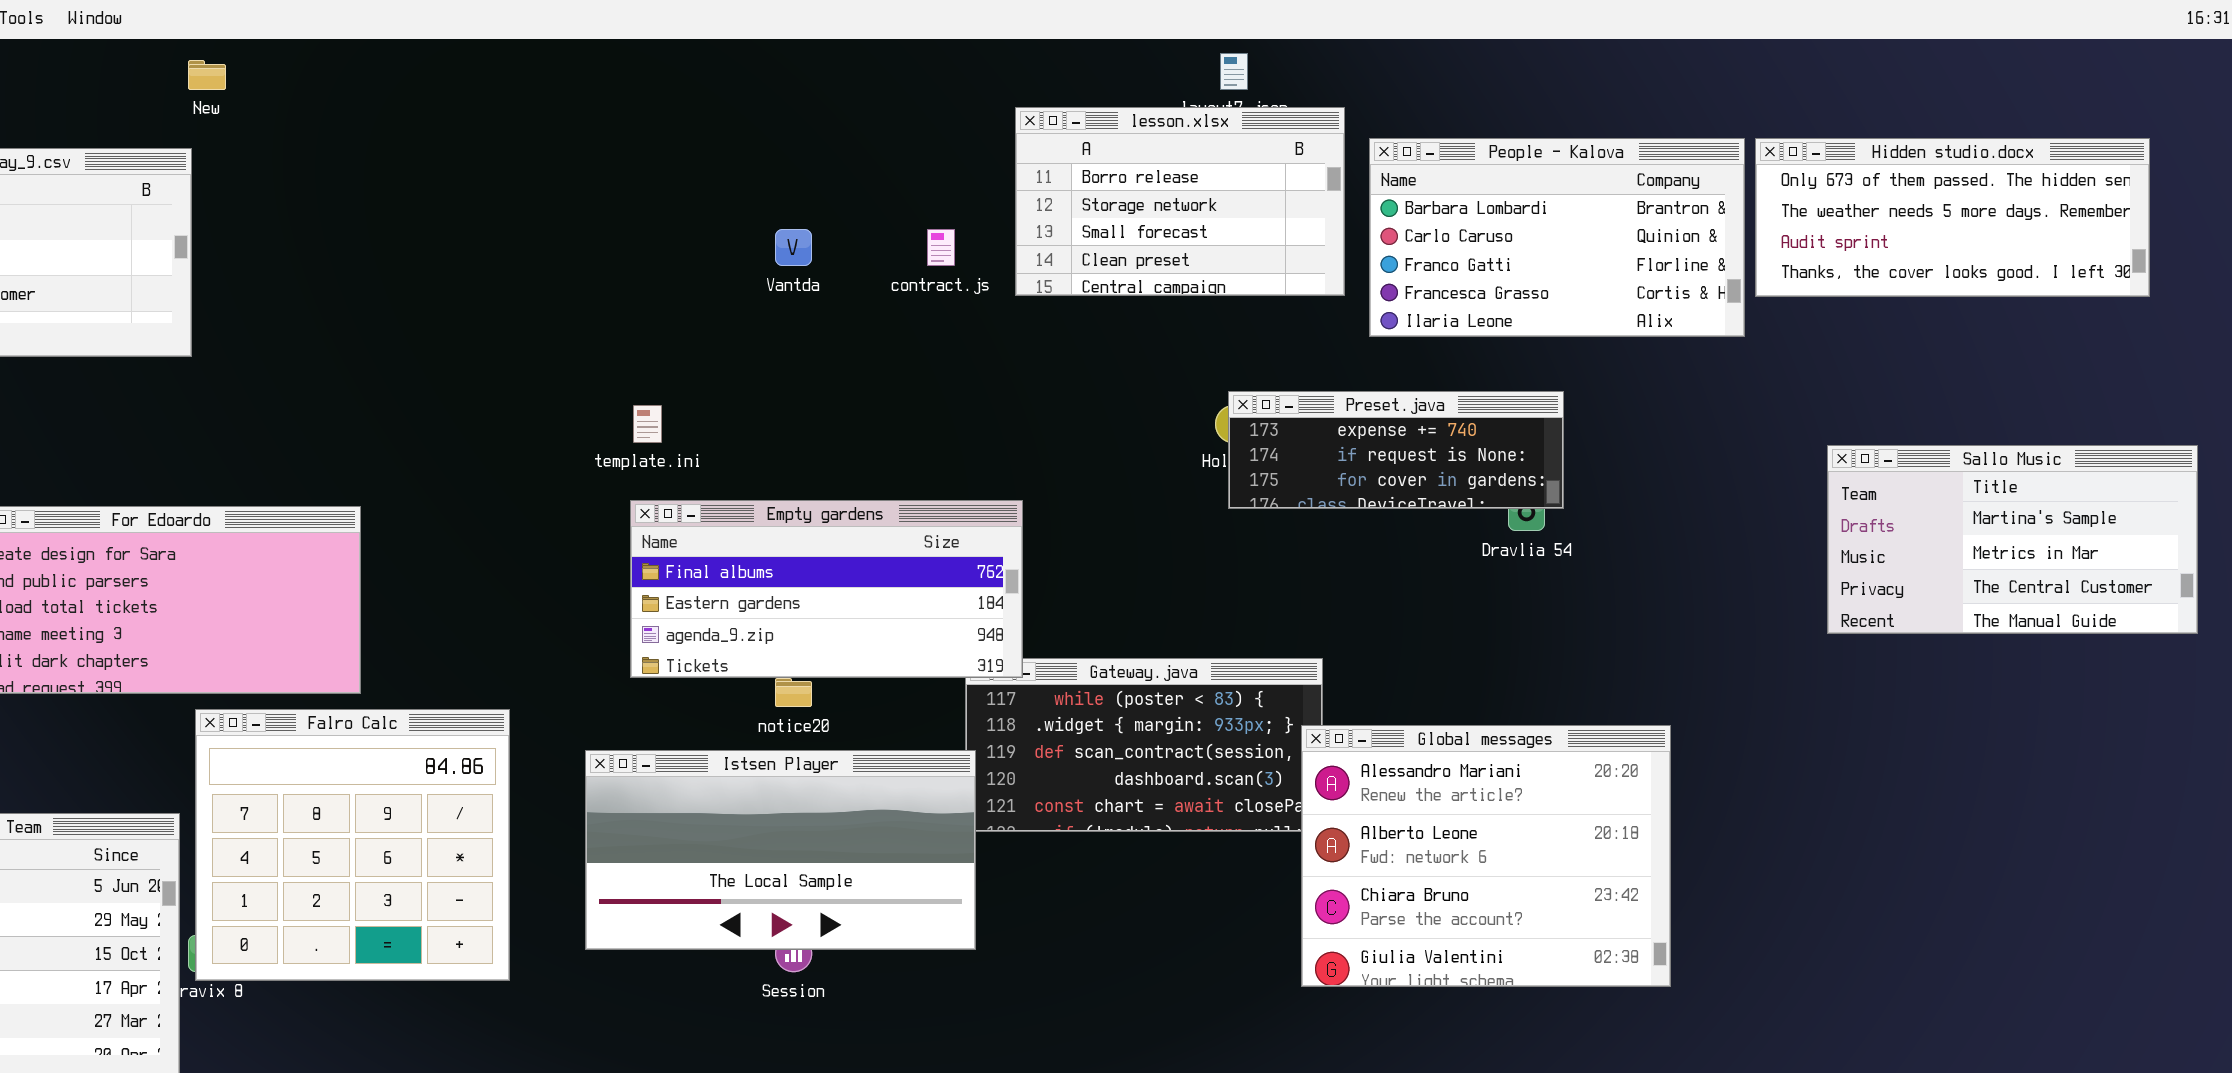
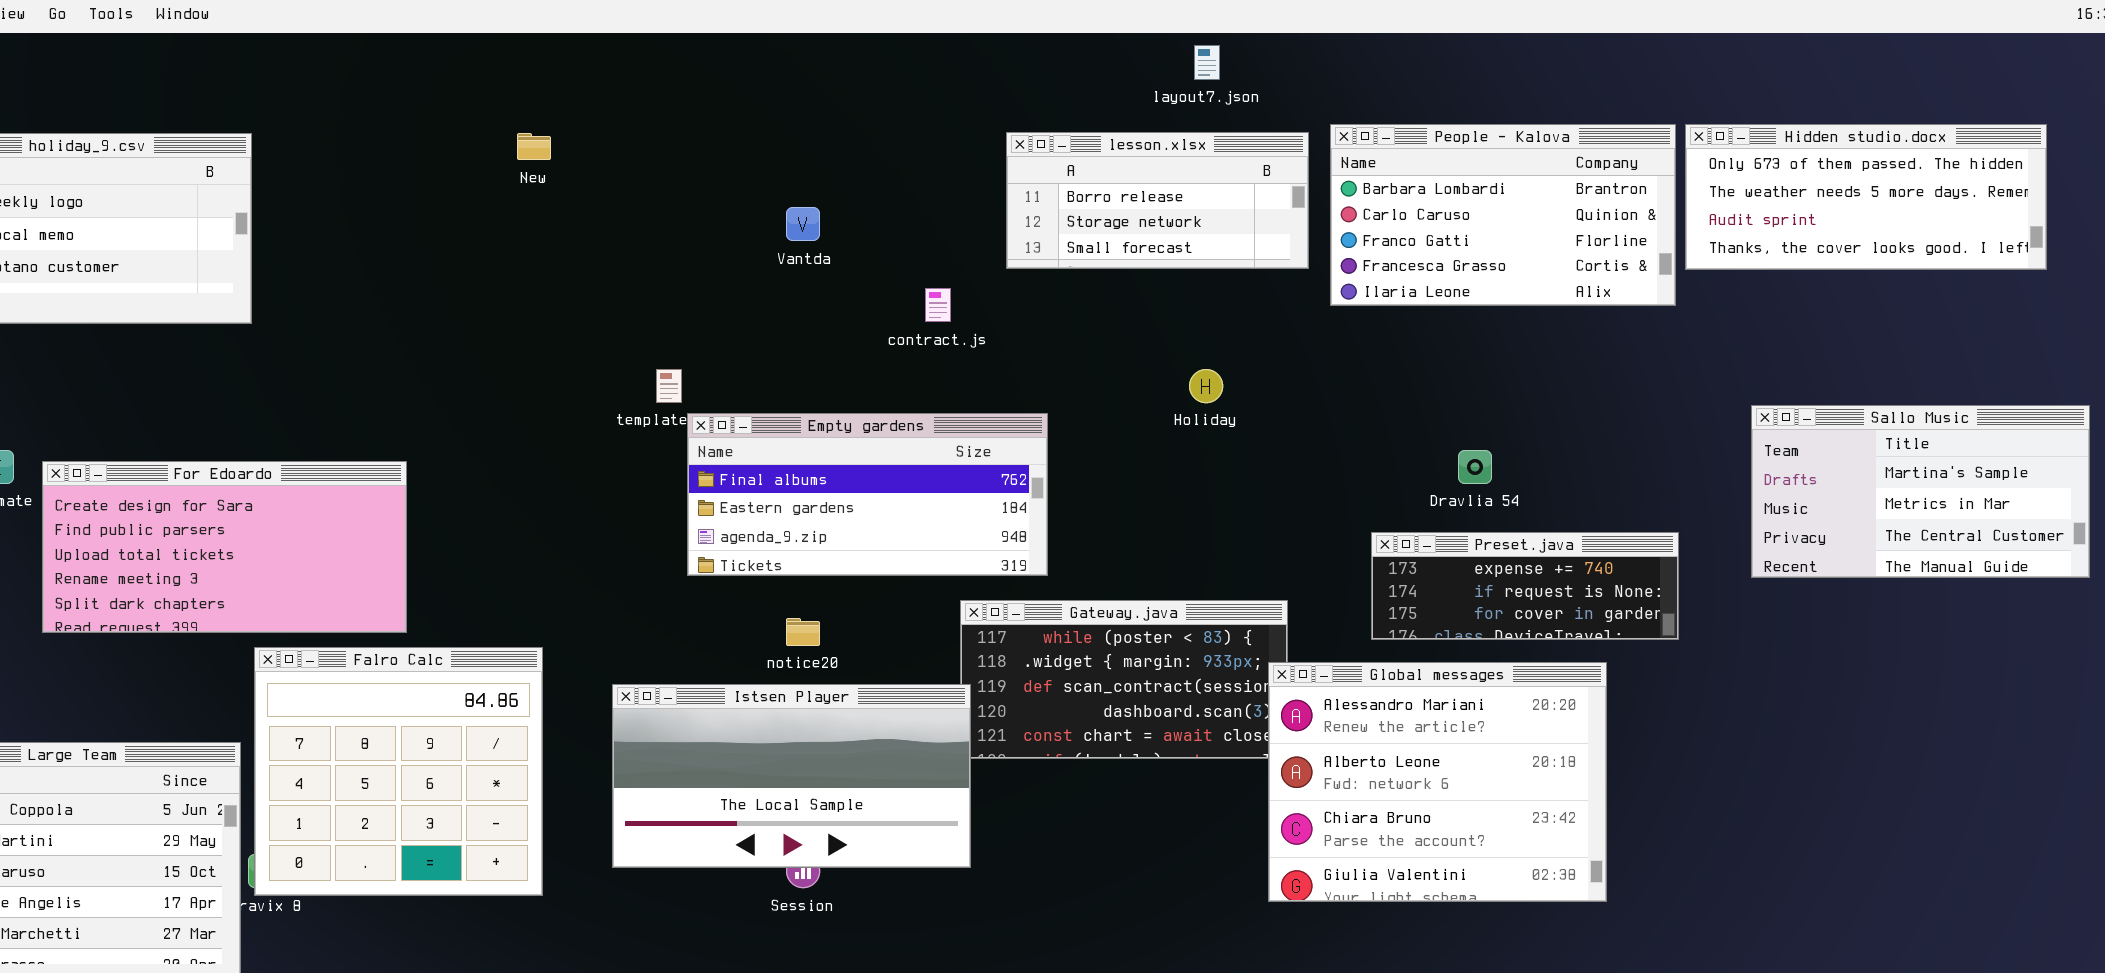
New: [188,60,226,90] -> [517,133,551,160], moved
lesson.xlsx: [1015,107,1345,296] -> [1006,132,1309,269], resized
contract.js: [927,229,955,266] -> [925,288,951,322], moved
Preset.java: [1228,391,1564,509] -> [1371,532,1679,640], moved
Empty gardens: [630,500,1023,678] -> [687,413,1048,576], moved

